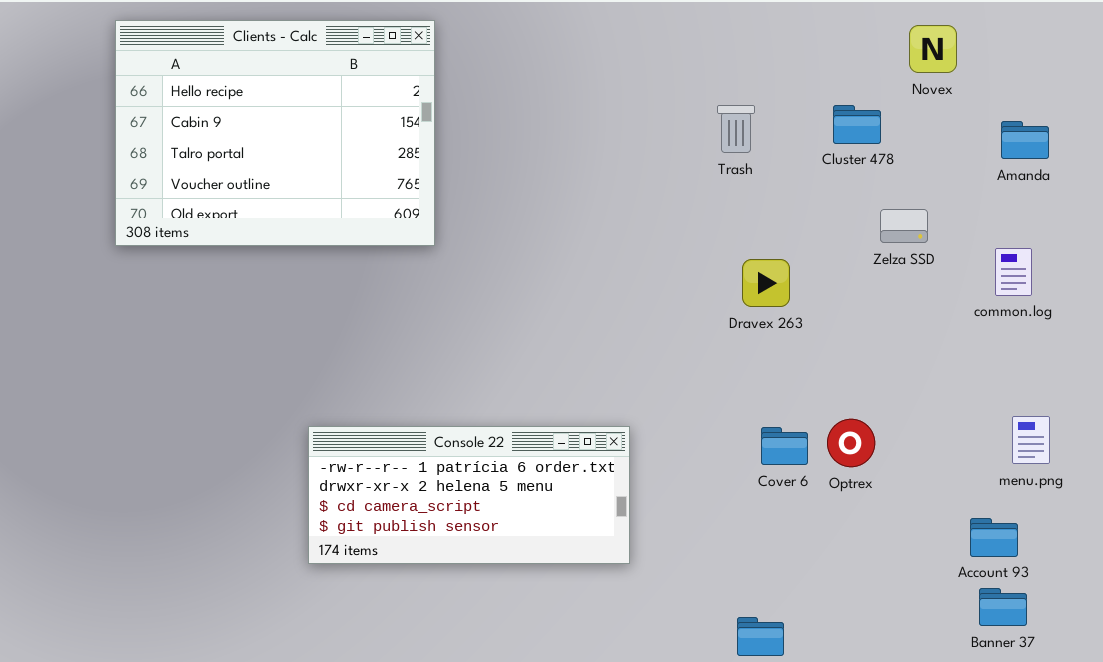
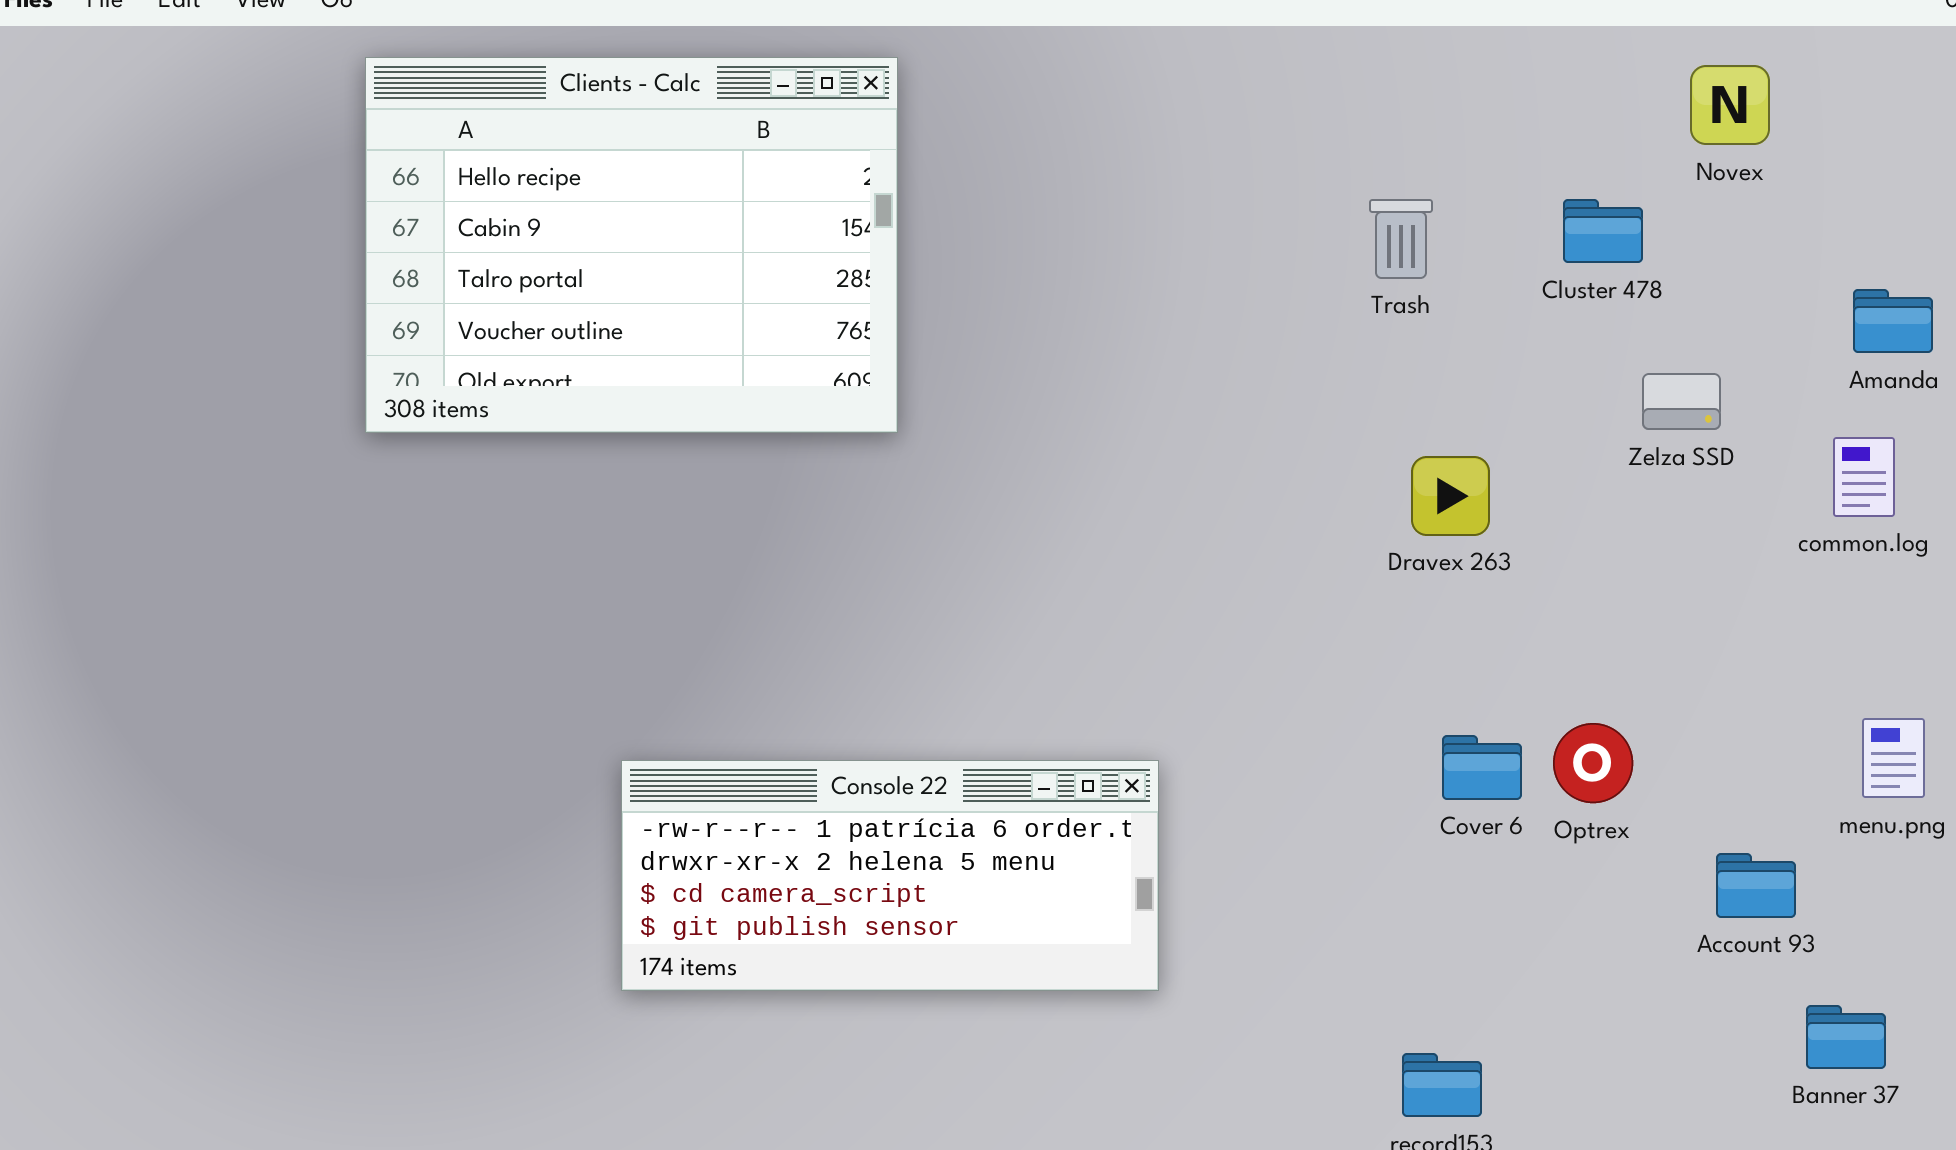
Amanda: [1001,121,1049,159] -> [1853,289,1933,353], moved
Console 22: [308,426,630,564] -> [621,760,1159,991], moved
Account 93: [970,518,1018,557] -> [1716,853,1796,918], moved

